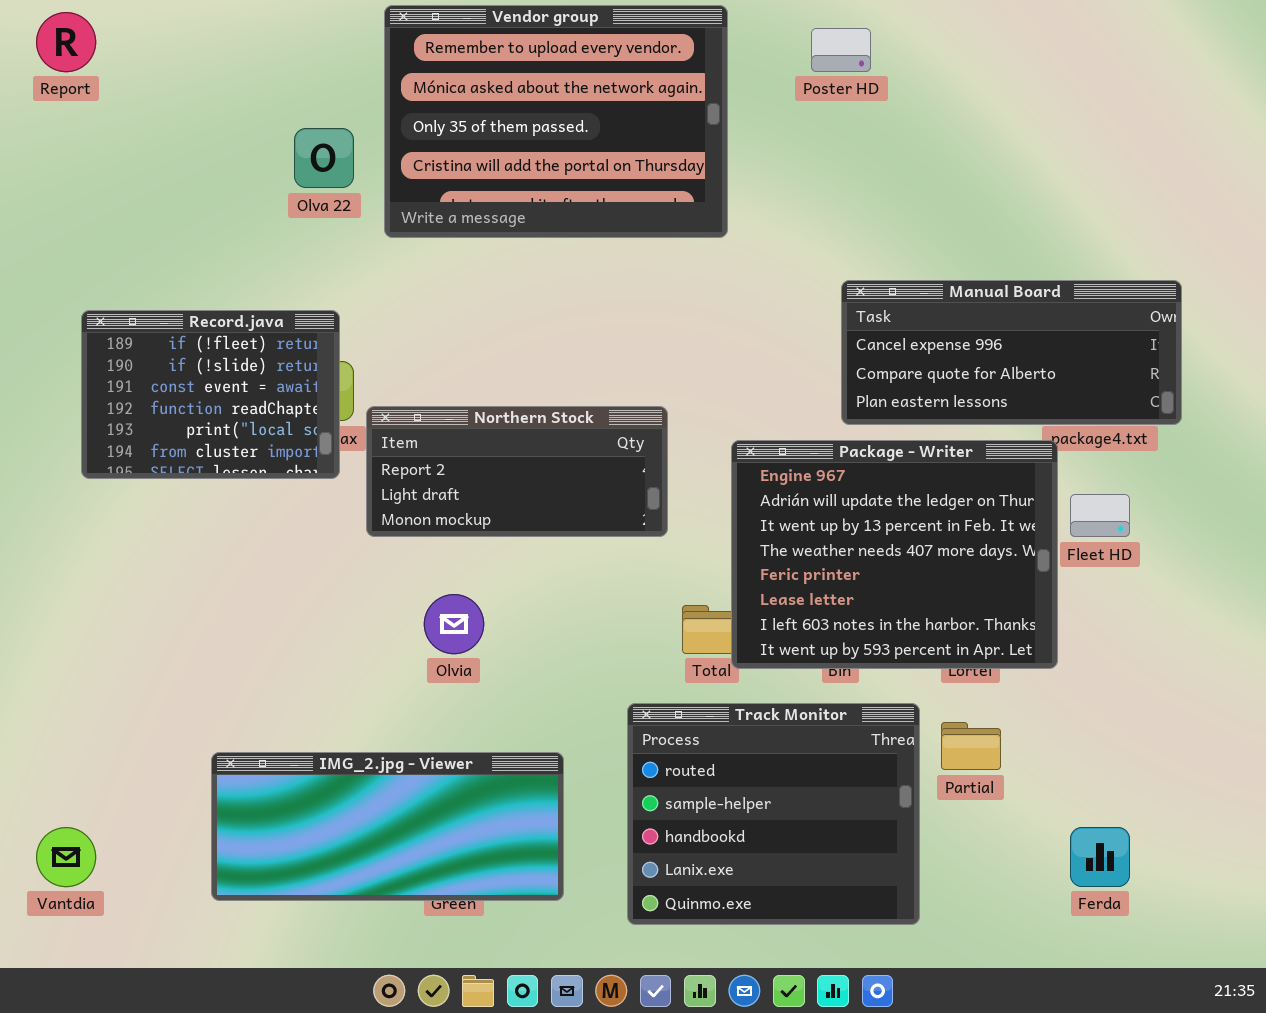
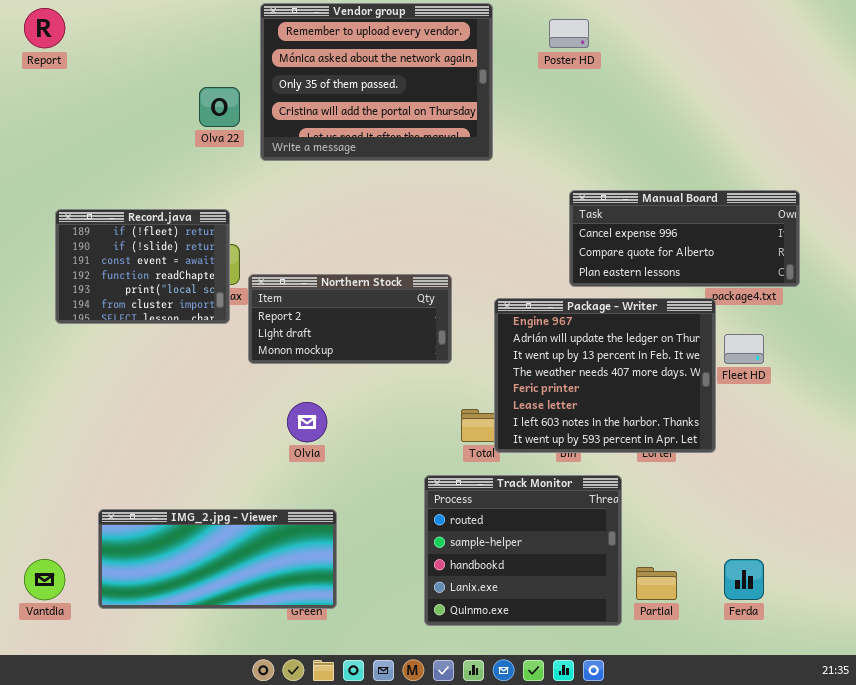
Partial: [941,722,1001,770] -> [636,567,677,600], moved
IMG_2.jpg - Viewer: [211,752,564,901] -> [98,509,337,609], moved

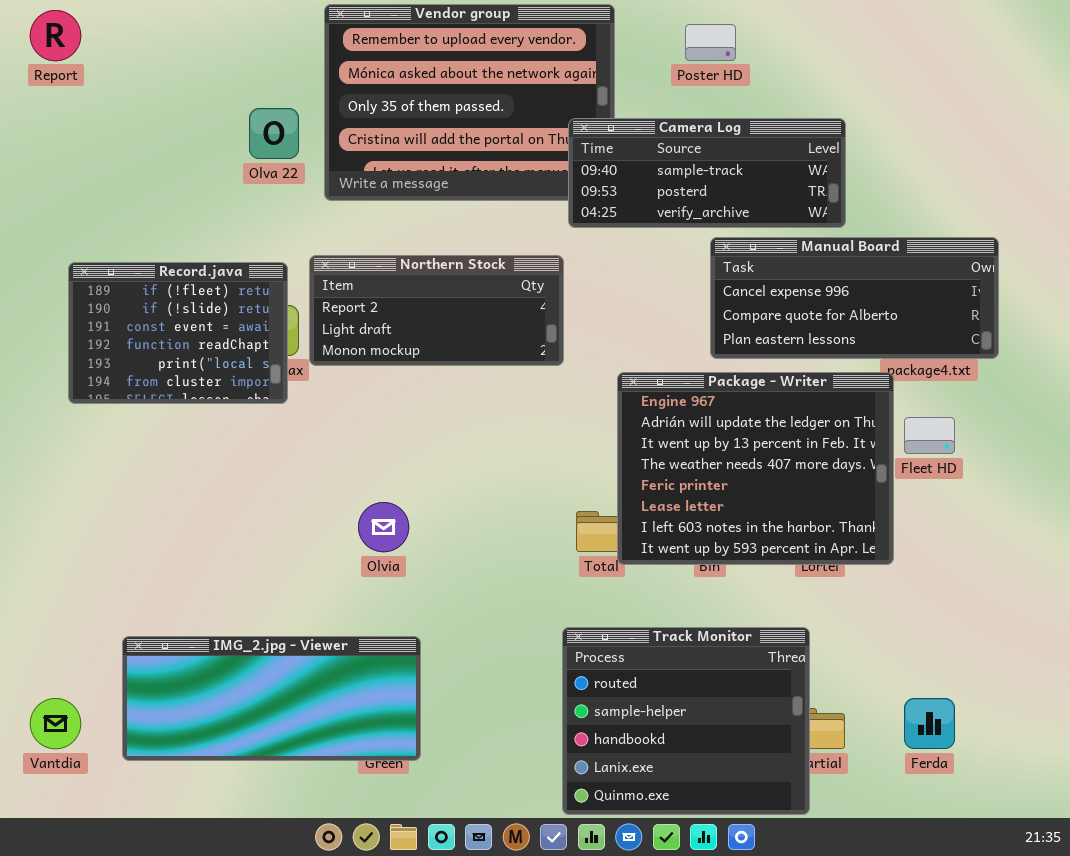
Camera Log: none -> [568,118,846,228], opened
Northern Stock: [248,274,452,364] -> [309,255,564,366], moved
Track Monitor: [424,475,622,626] -> [562,627,810,815], moved

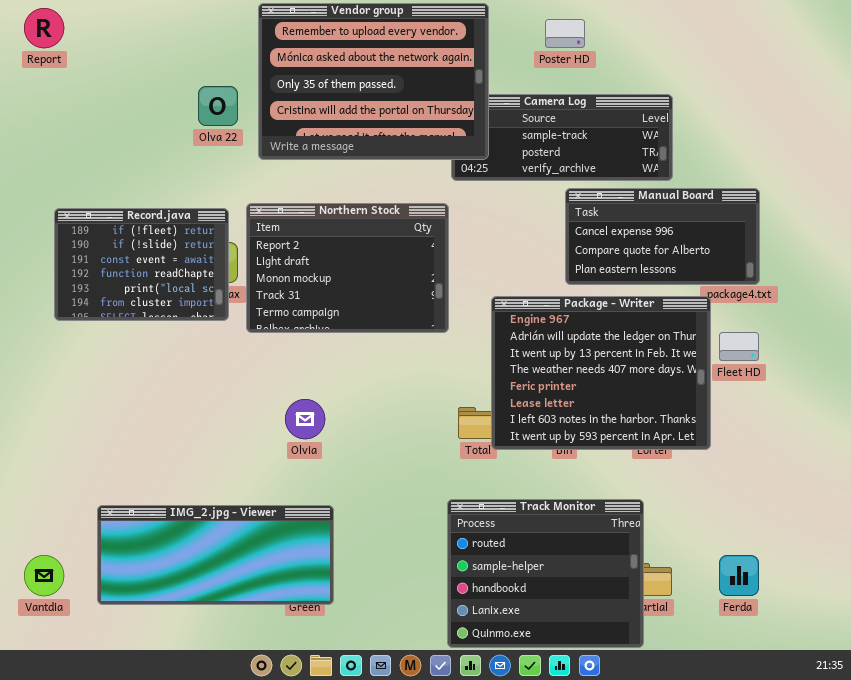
Vendor group: [324,4,615,201] -> [258,3,489,160], raised
Manual Board: [710,237,999,359] -> [565,188,760,285], resized
Northern Stock: [309,255,564,366] -> [246,203,449,333], resized

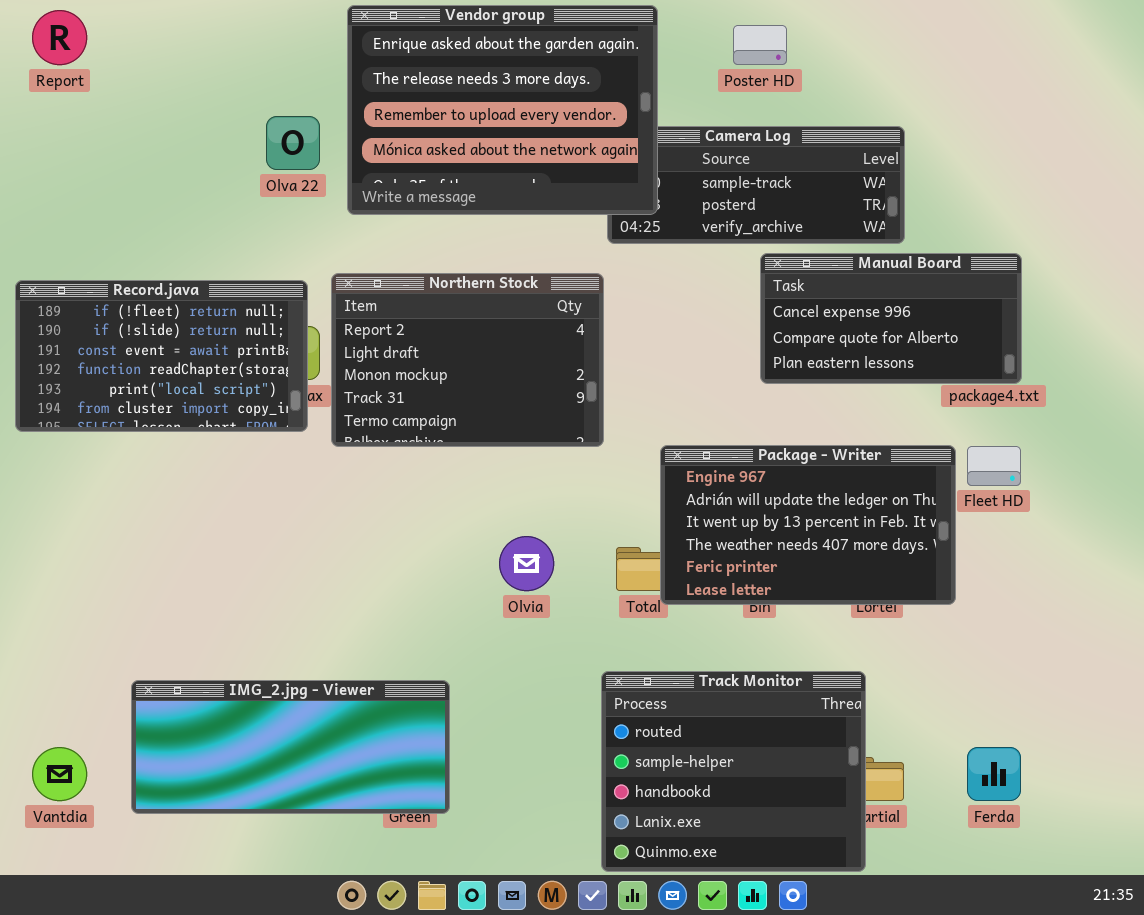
Vendor group: [258,3,489,160] -> [347,5,658,215], scrolled up 2 rows
Record.java: [54,208,229,321] -> [15,280,308,432], resized
Package - Writer: [491,296,711,450] -> [660,445,956,605], resized
Olvia: [285,399,325,439] -> [499,536,554,591], moved

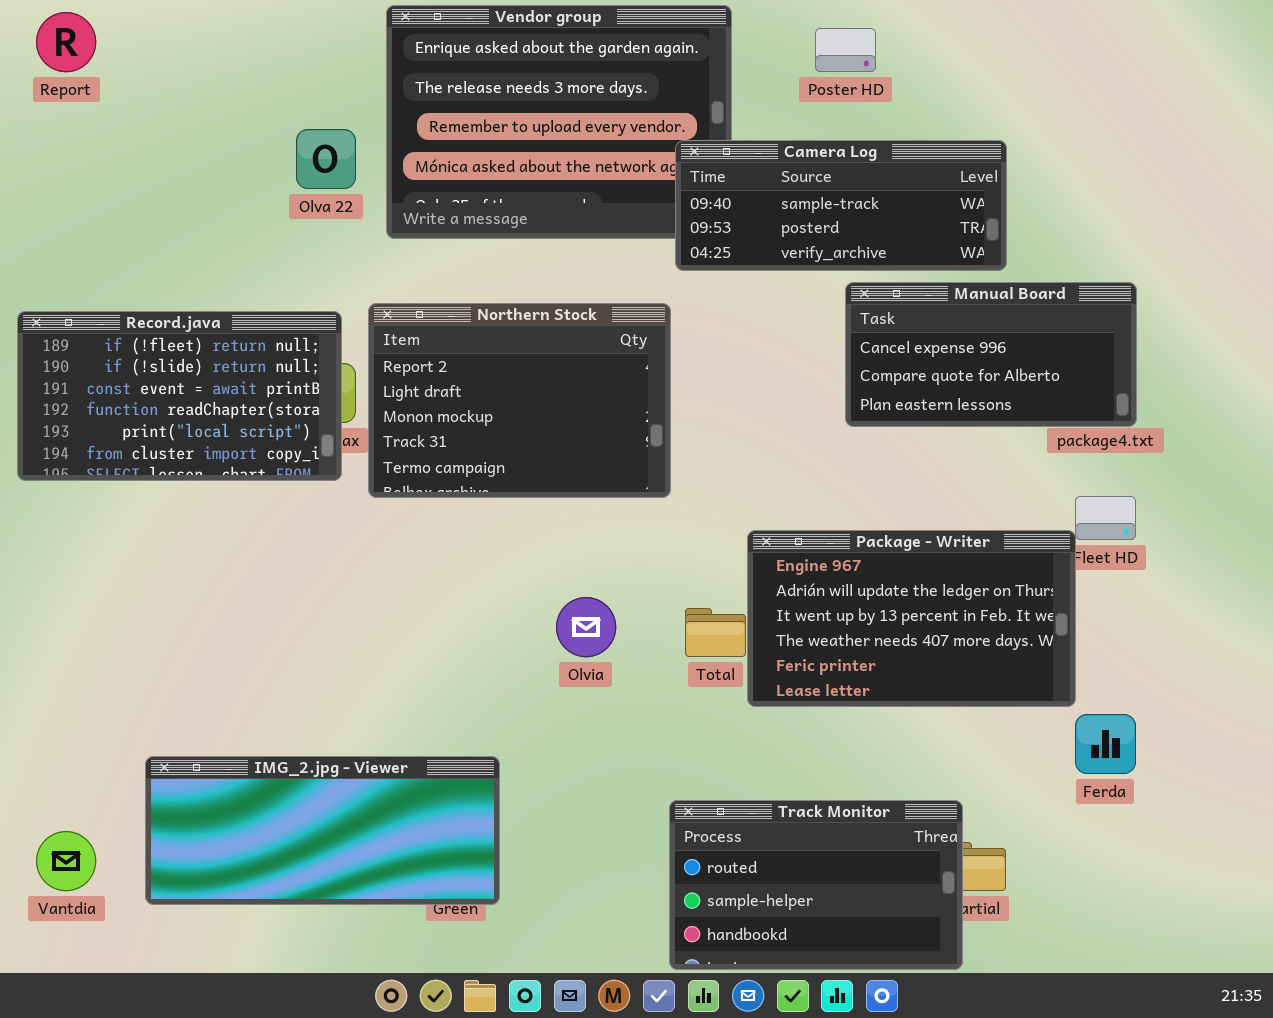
Camera Log: [607,126,905,244] -> [675,140,1007,271], raised
Package - Writer: [660,445,956,605] -> [747,530,1076,707], moved
Track Monitor: [601,671,866,872] -> [669,800,963,970], resized
Ferda: [967,747,1021,801] -> [1075,714,1136,774], moved

